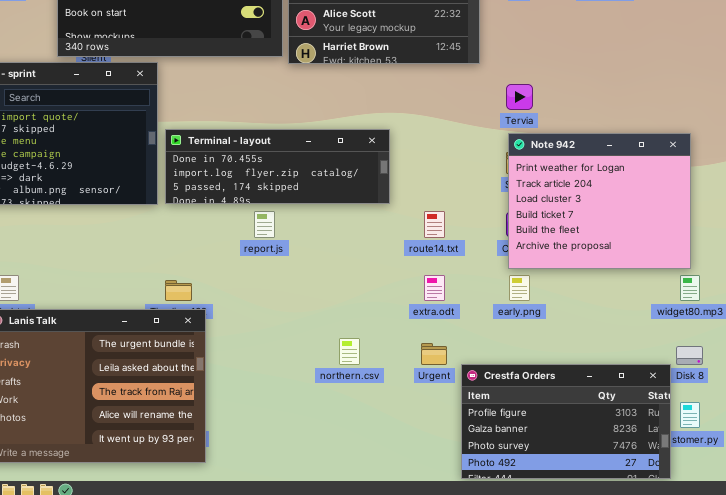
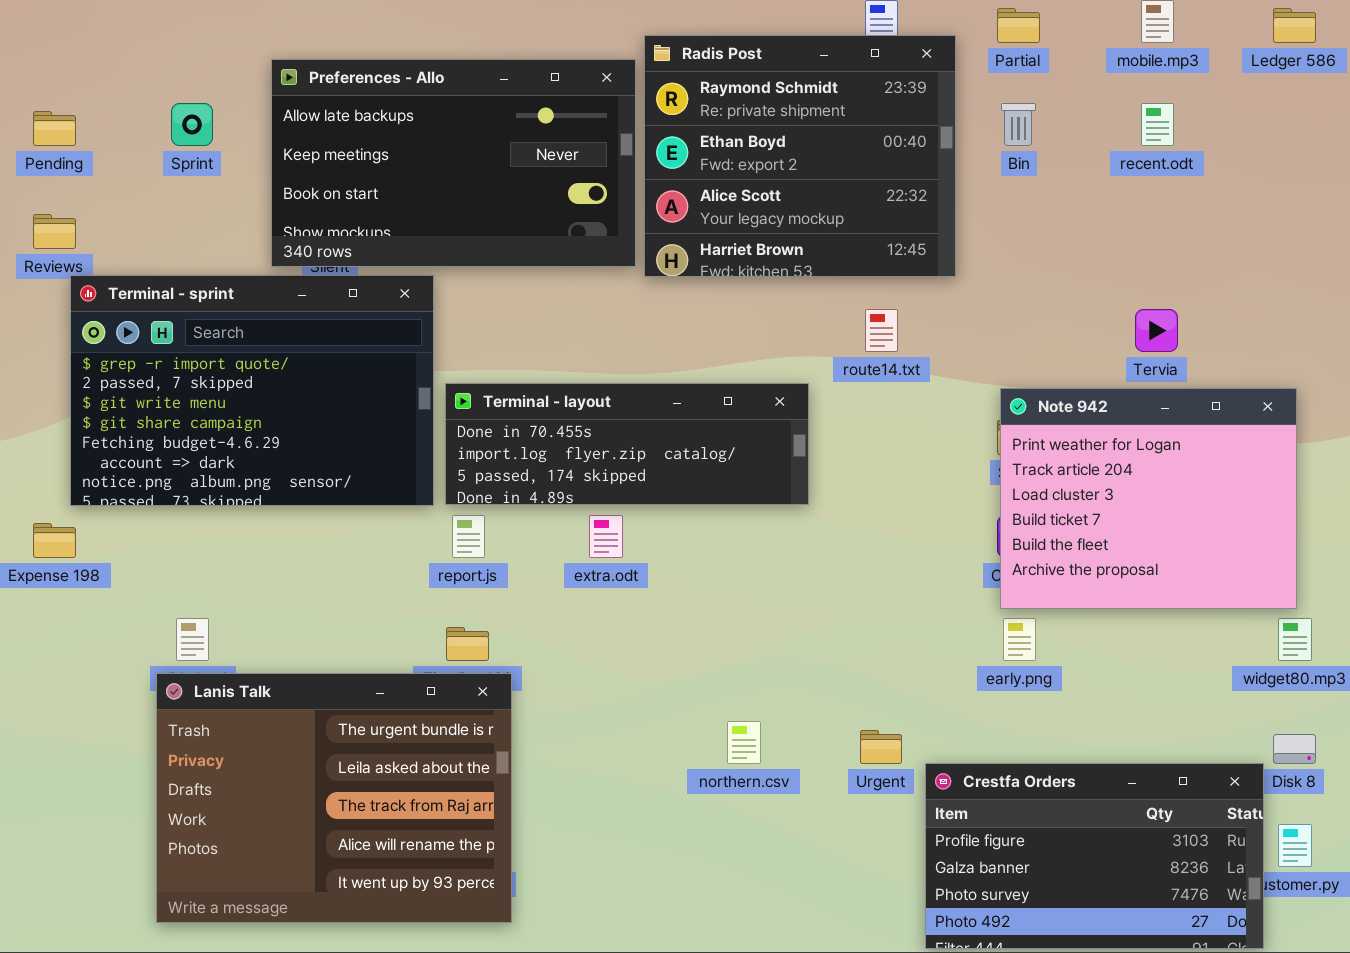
Tervia: [506,84,533,110] -> [1135,309,1178,352], moved
report.js: [254,211,275,238] -> [452,515,485,558], moved
route14.txt: [424,211,445,238] -> [865,309,898,352], moved
extra.odt: [424,275,445,301] -> [589,515,623,558], moved

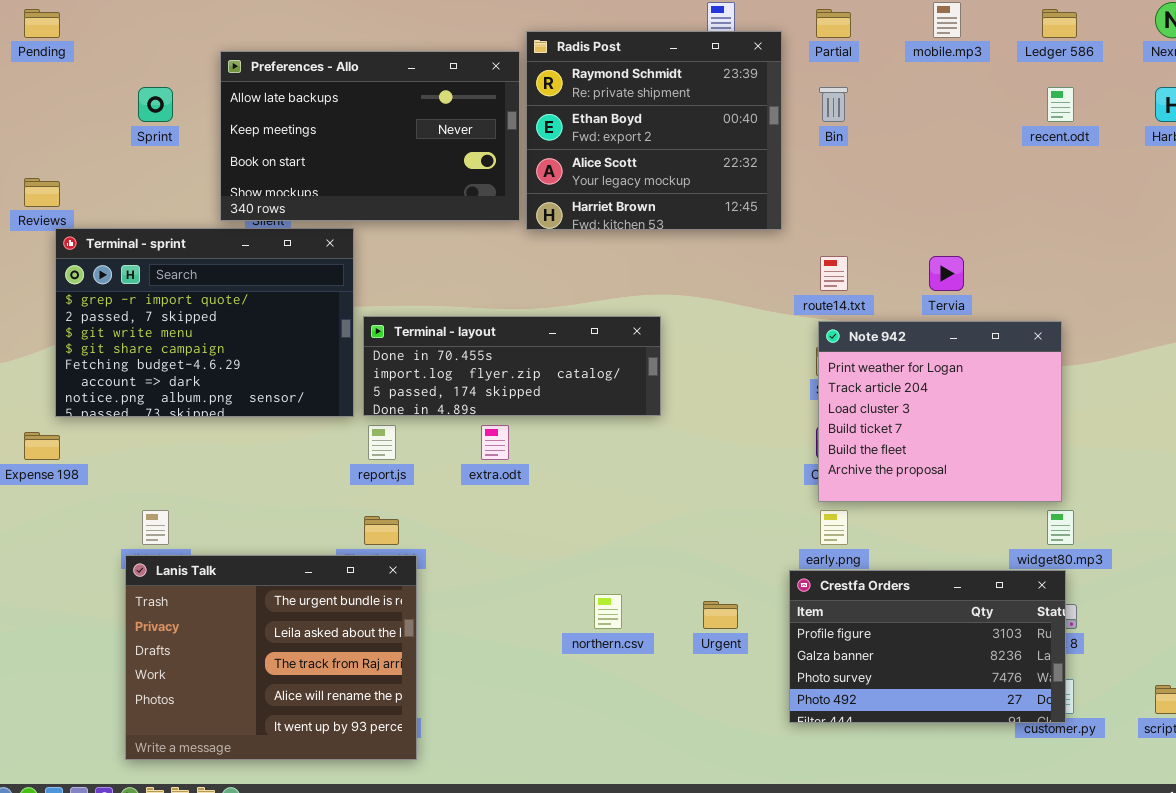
recent.odt: [1141,103,1174,146] -> [1047,87,1074,122], moved
Pending: [33,111,76,146] -> [24,9,60,38], moved
route14.txt: [865,309,898,352] -> [820,256,848,291], moved
Crestfa Orders: [925,763,1264,949] -> [789,570,1066,723], moved

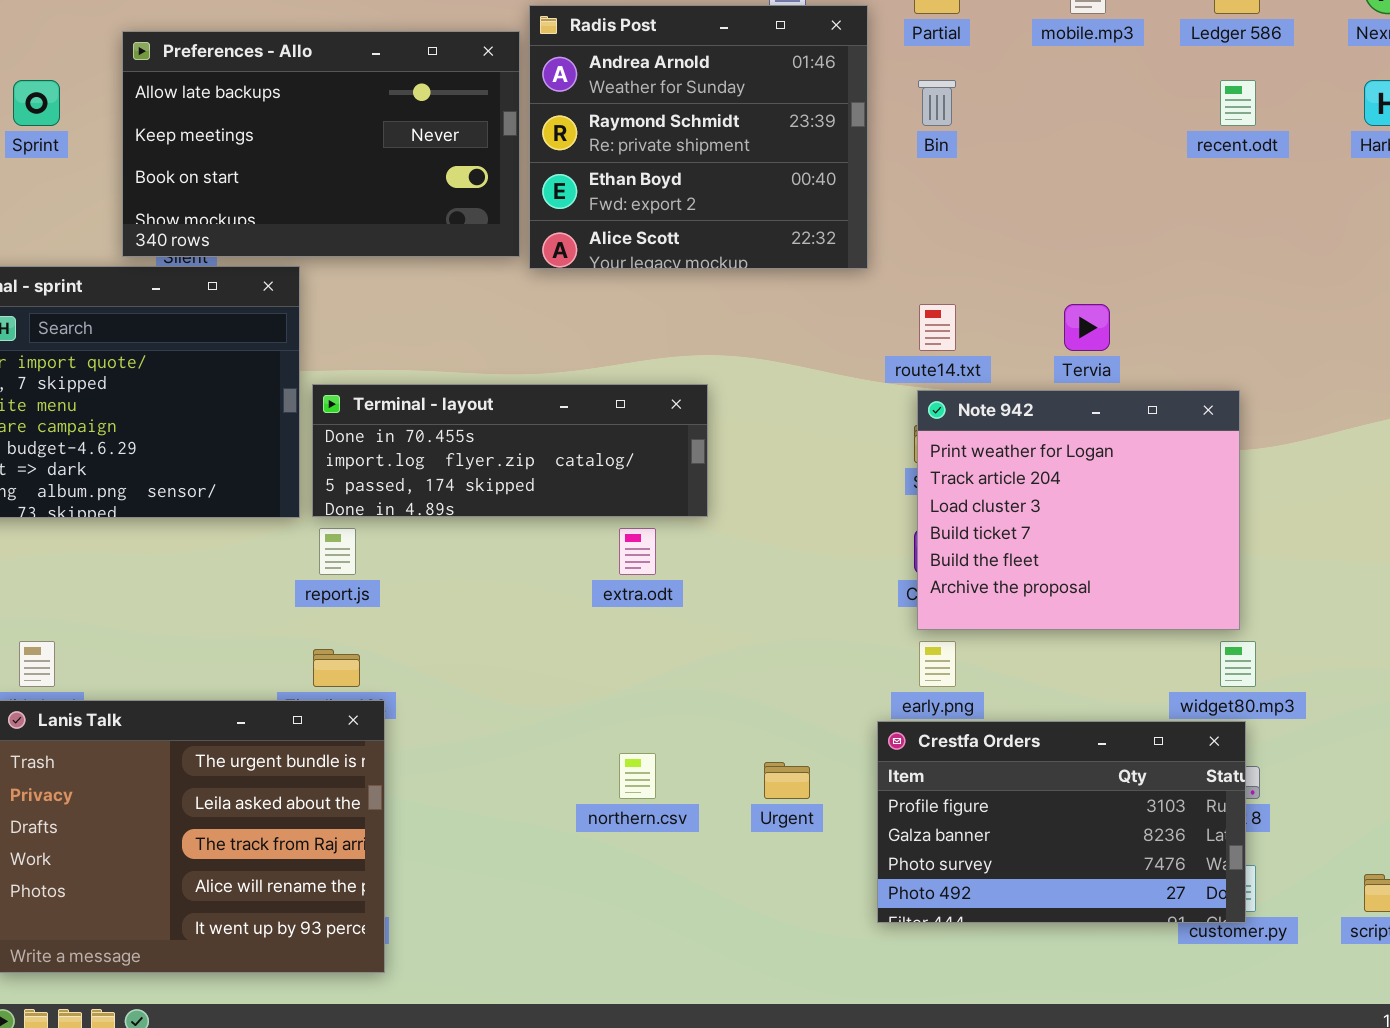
Radis Post: [526,31,782,230] -> [529,5,868,269], scrolled up 1 row
extra.odt: [481,425,509,460] -> [619,528,656,575], moved

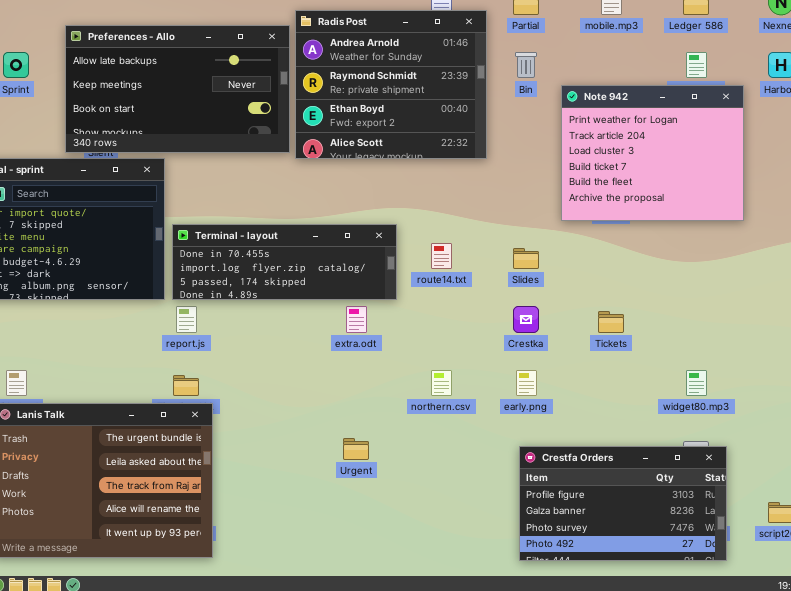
route14.txt: [919,304,956,351] -> [431,243,452,269], moved
Note 942: [917,390,1240,630] -> [561,85,744,221], moved
Crestfa Orders: [877,721,1246,923] -> [519,446,727,561], moved
northern.csv: [619,753,656,799] -> [431,370,452,396], moved
Urgent: [764,762,810,799] -> [343,438,369,460], moved

